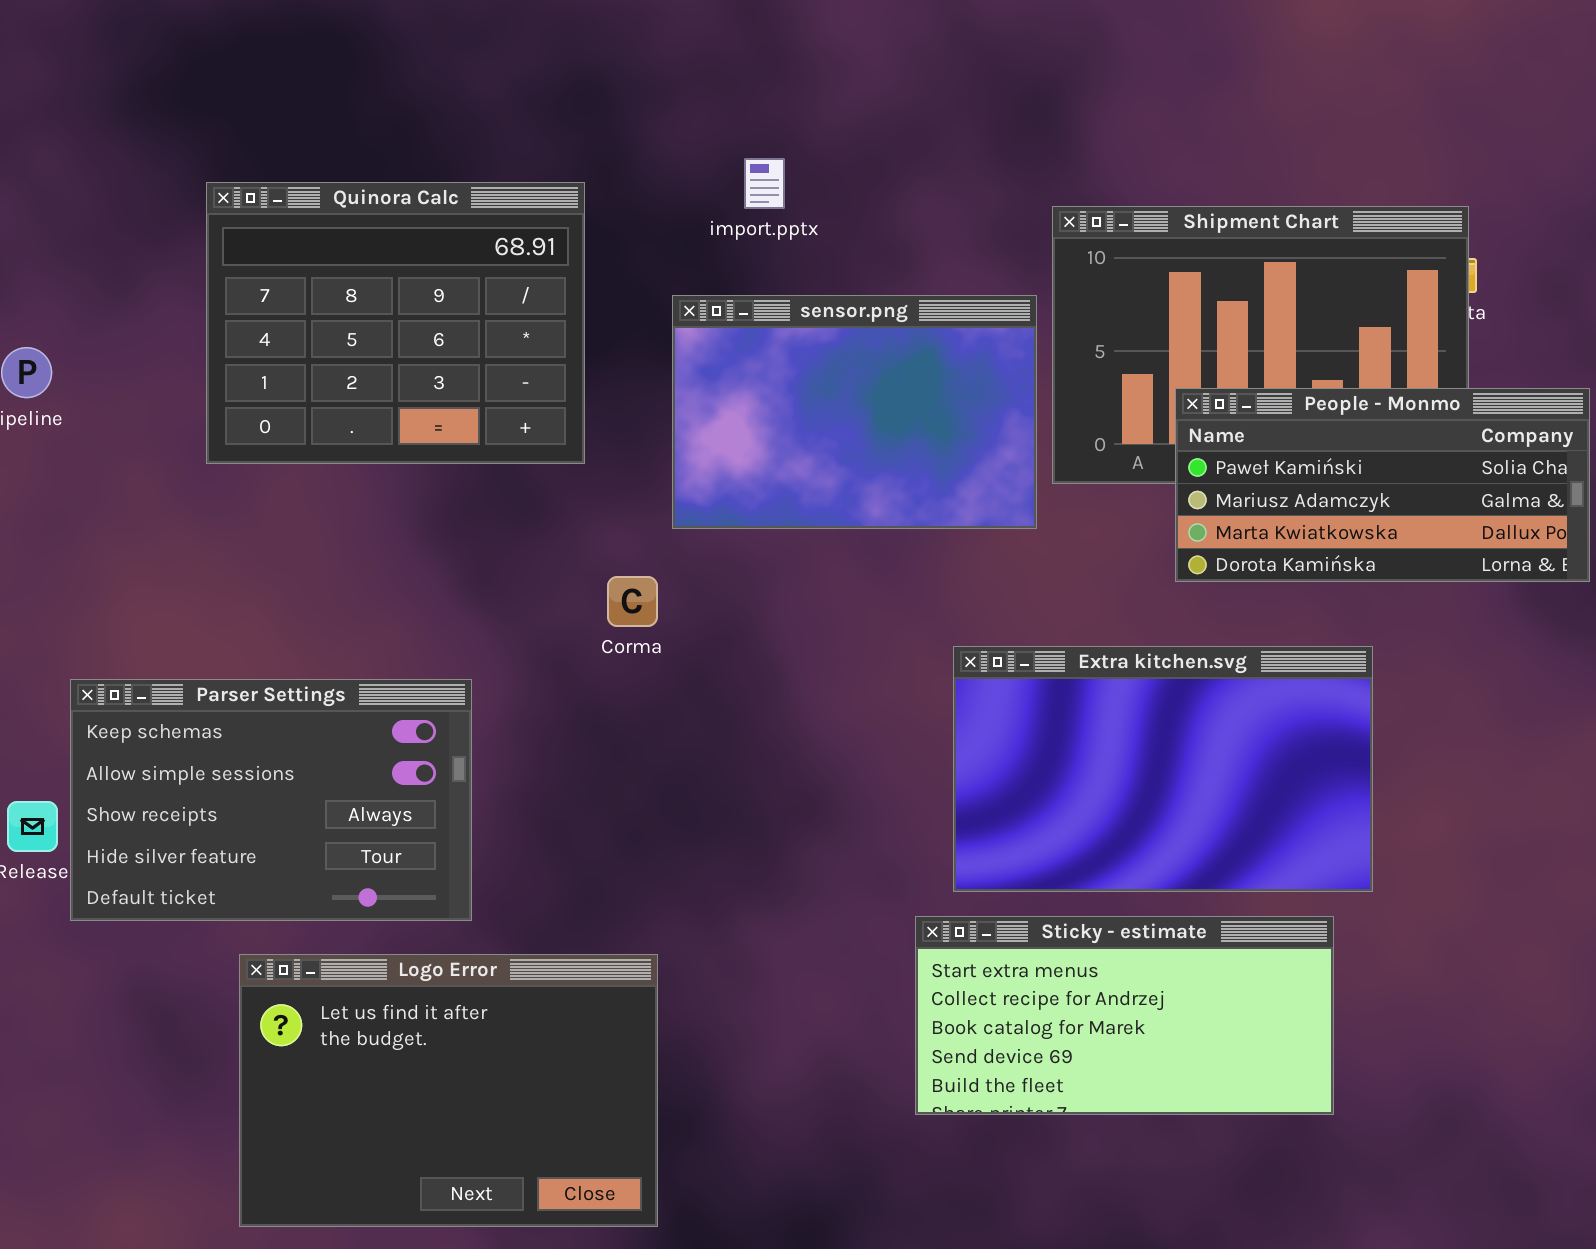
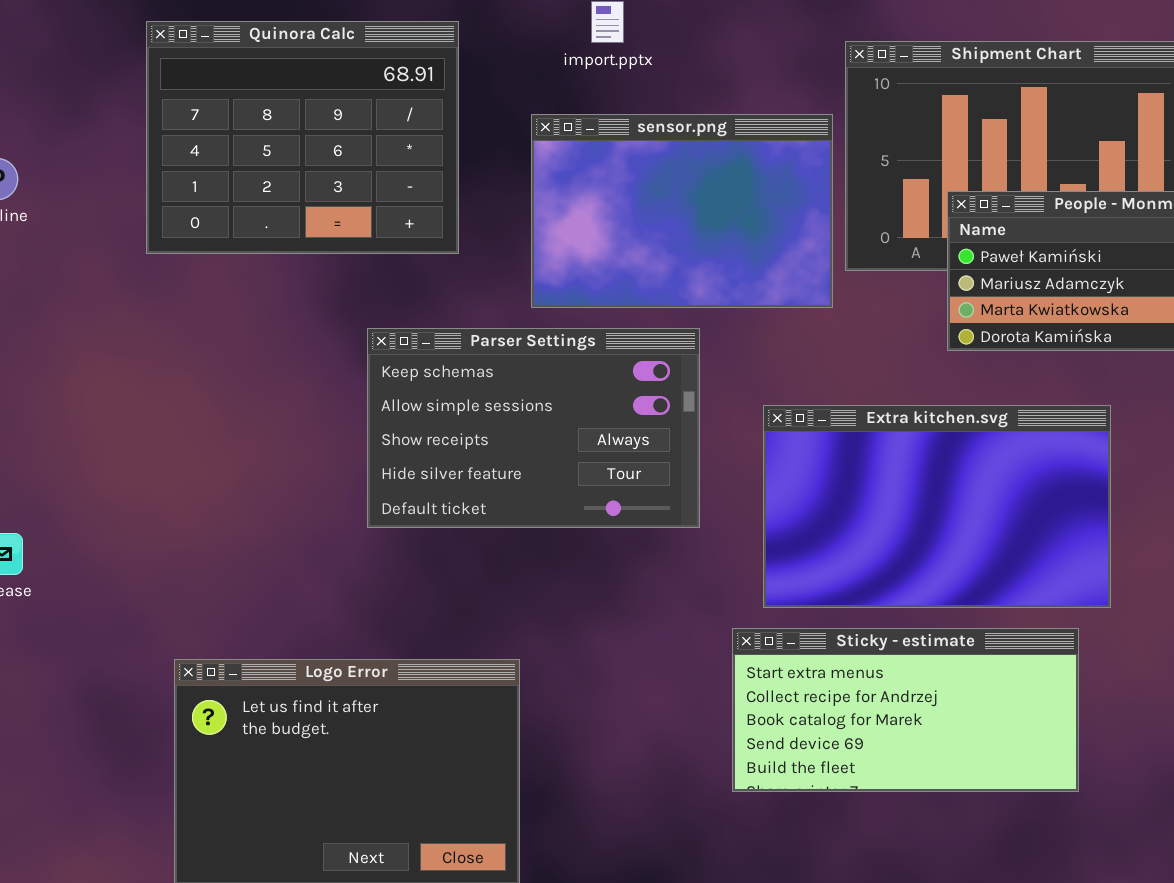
Parser Settings: [70,679,472,921] -> [367,328,700,528], moved

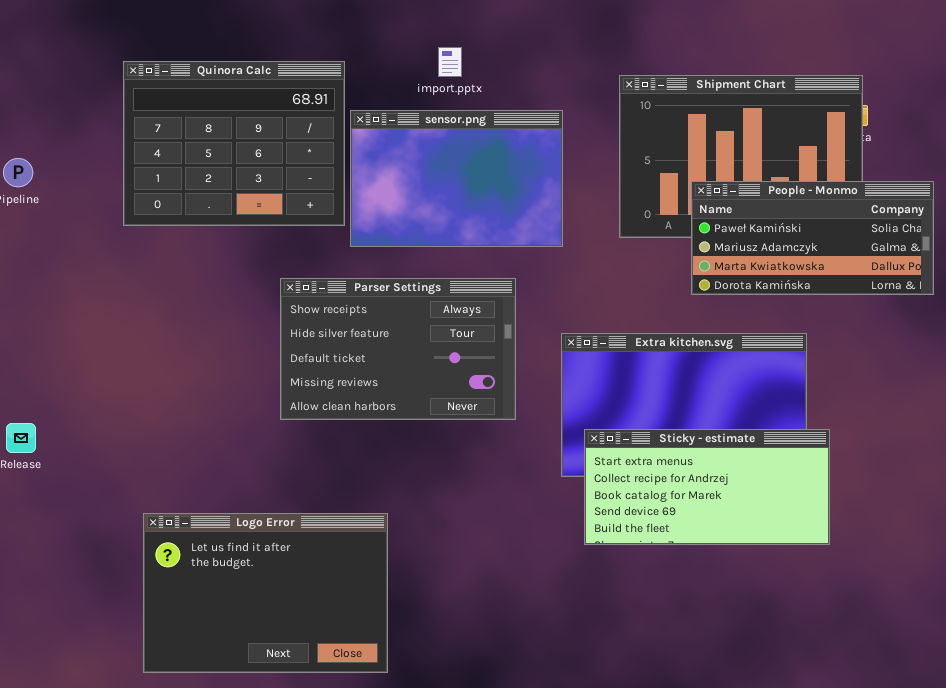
sensor.png: [531,114,833,308] -> [350,110,563,247], moved
Parser Settings: [367,328,700,528] -> [280,278,516,420], scrolled down 2 rows
Sticky - estimate: [732,628,1079,792] -> [584,429,830,545], moved

